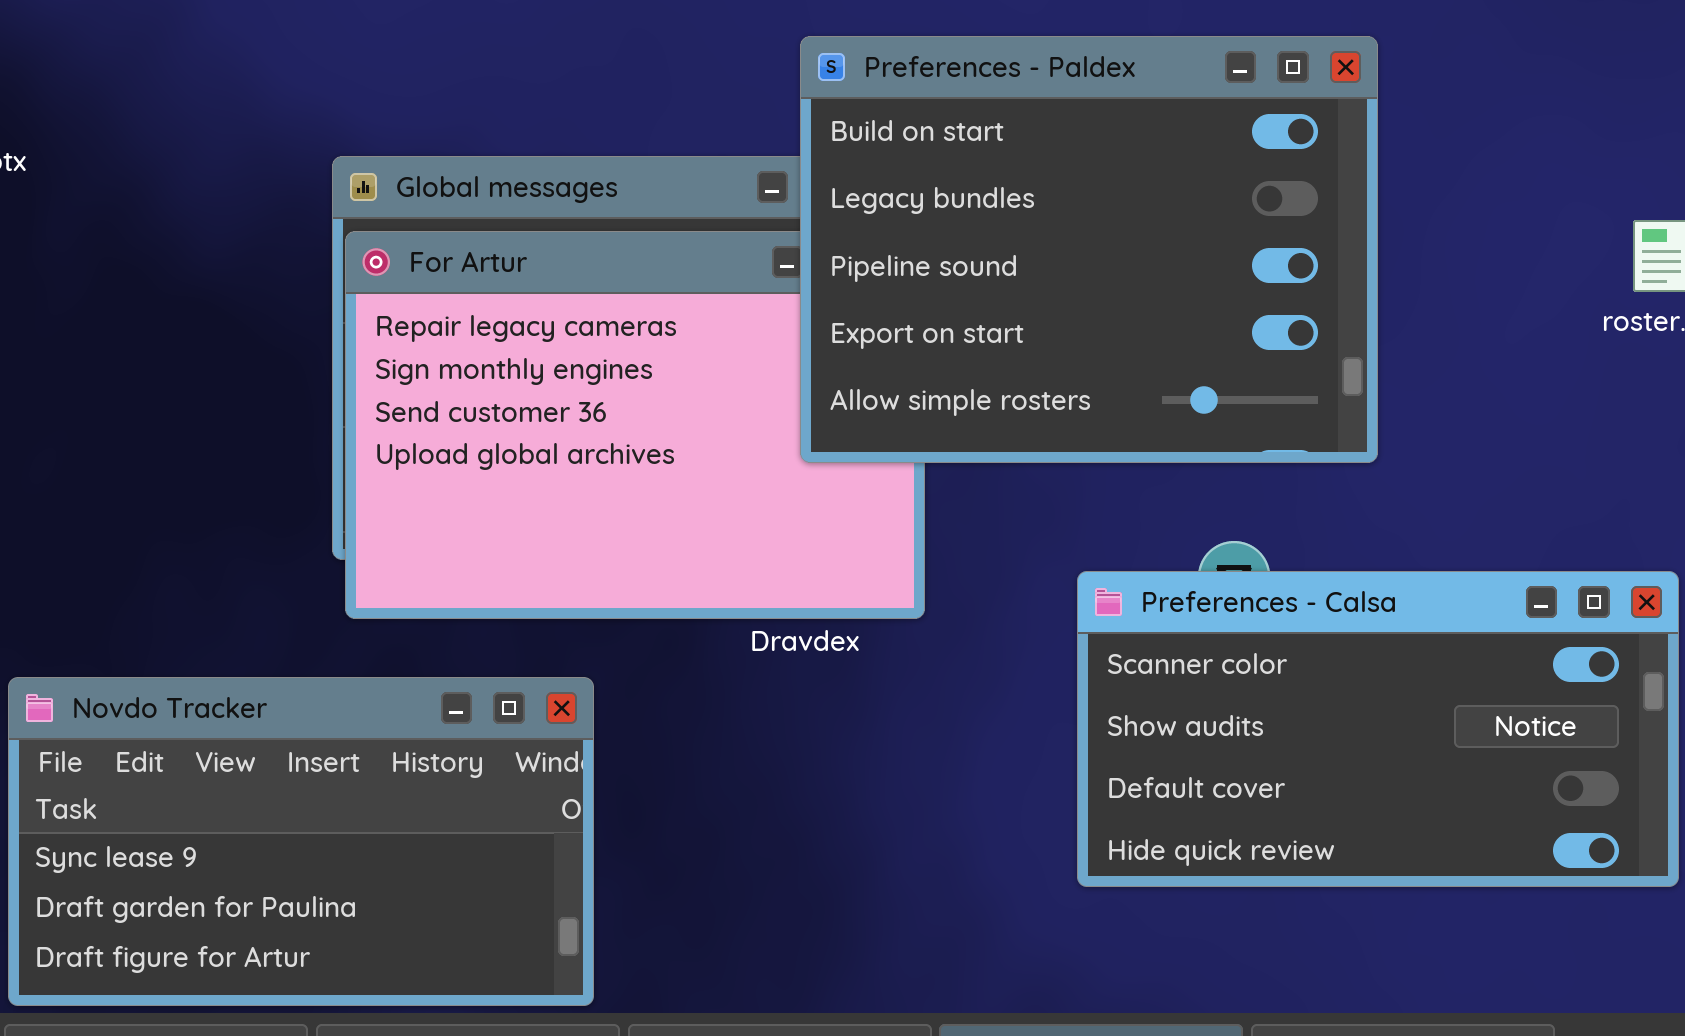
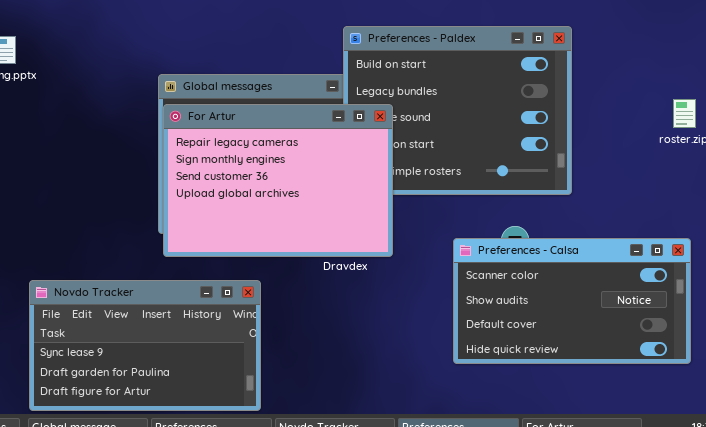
For Artur: [345,231,925,619] -> [163,104,393,257], raised

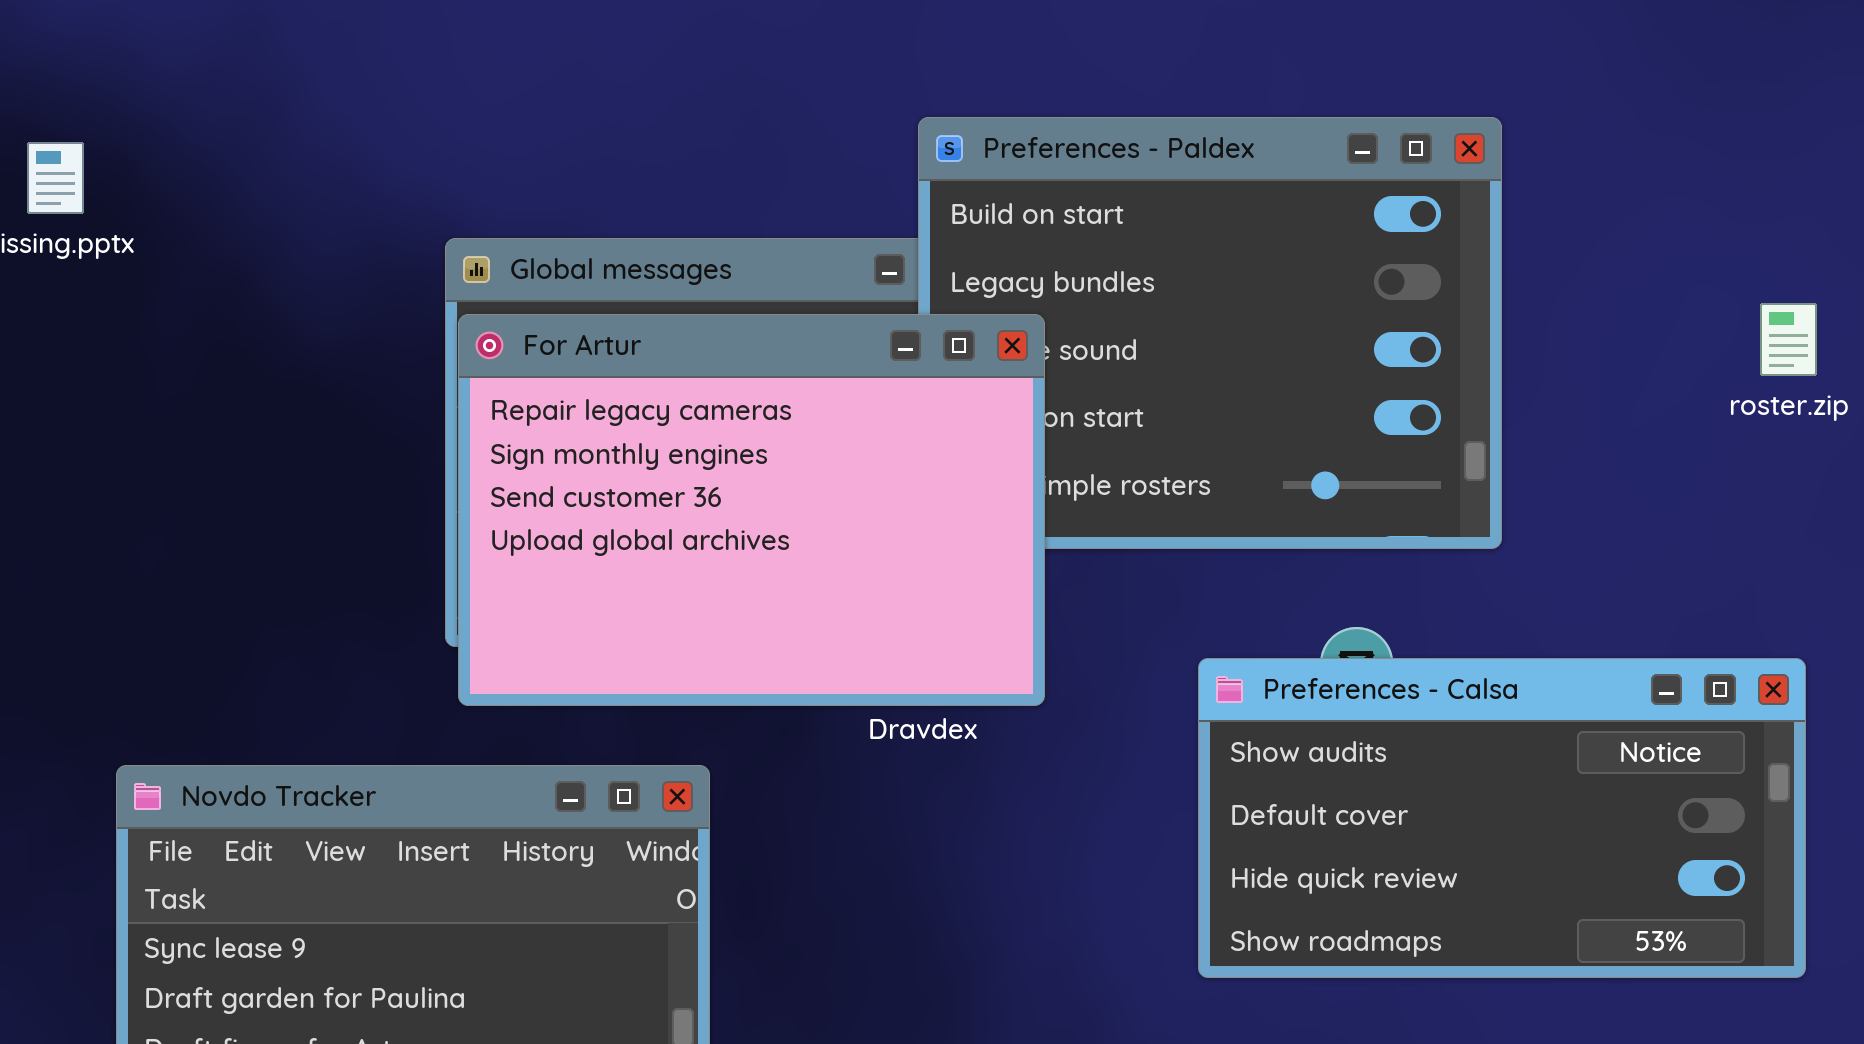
Preferences - Calsa: [453,238,691,364] -> [1198,658,1806,978], scrolled down 1 row

